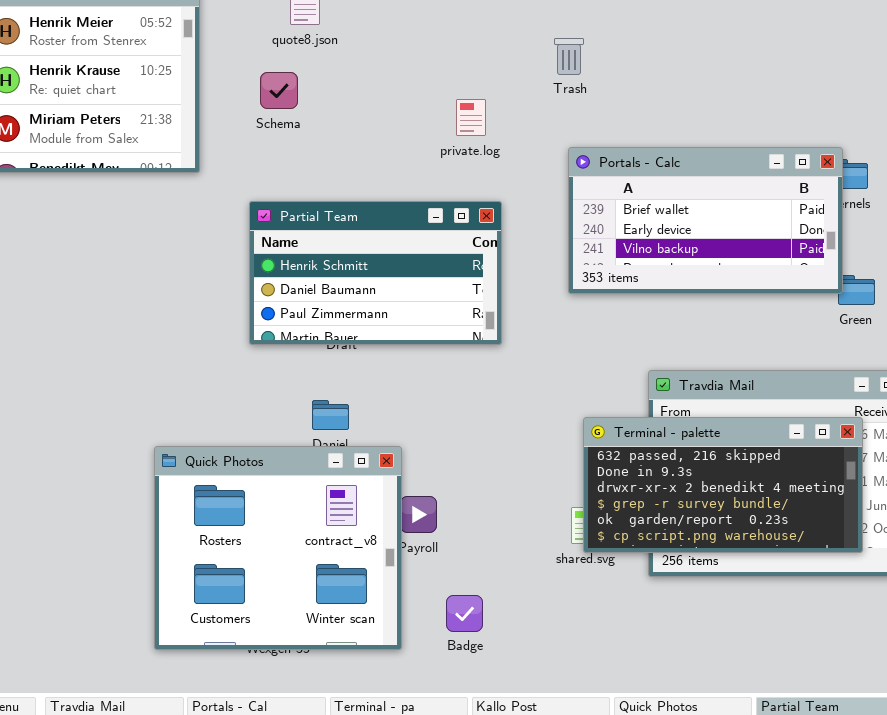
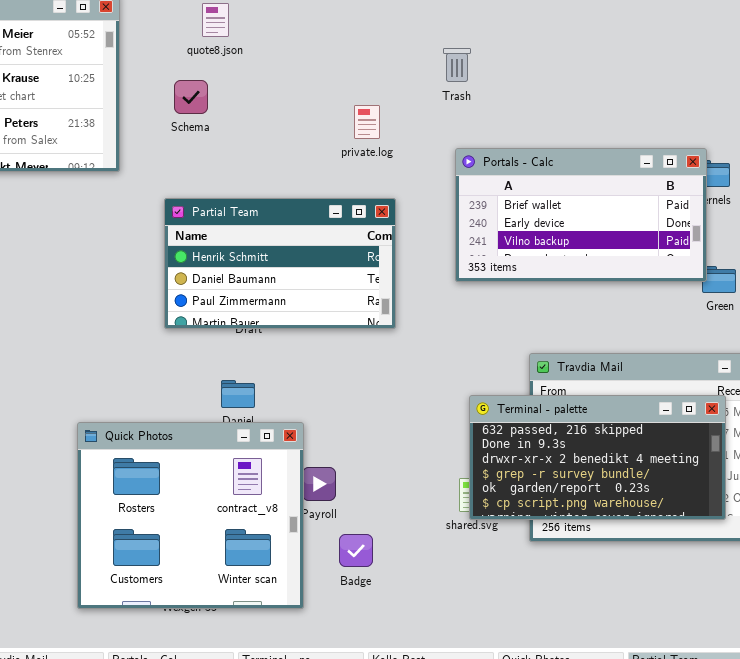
Badge: [446,595,483,632] -> [339,534,373,567], moved

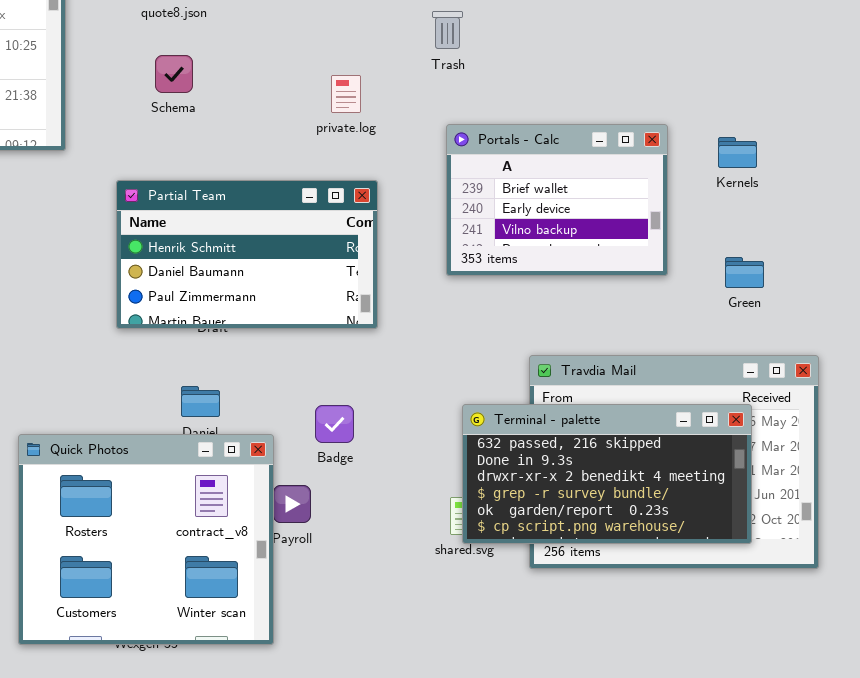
Schema: [174,80,208,114] -> [155,55,193,93], moved
Portals - Calc: [455,148,707,282] -> [446,124,668,276], resized
Badge: [339,534,373,567] -> [315,405,354,443], moved

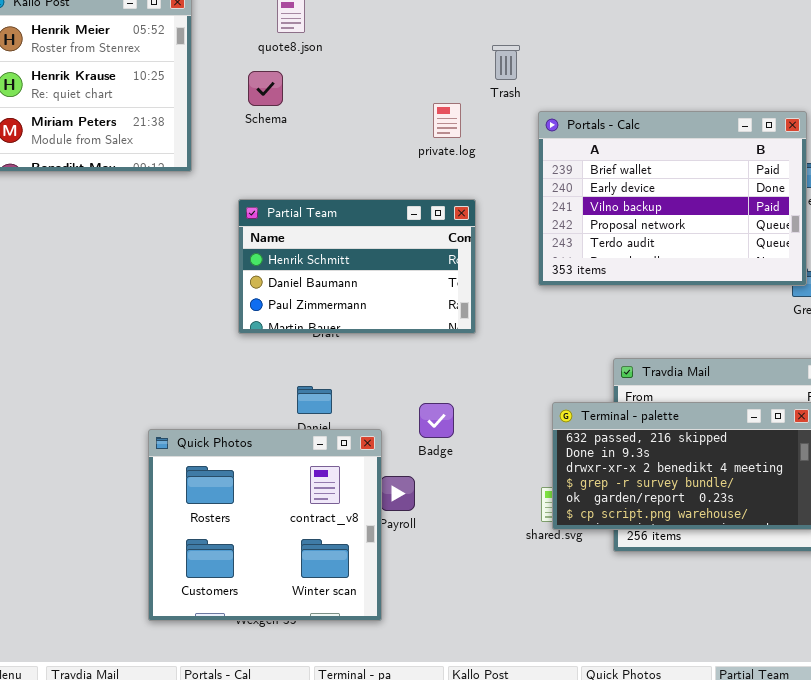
Trash: [432,11,463,49] -> [492,45,520,80], moved
Schema: [155,55,193,93] -> [248,71,283,106], moved
Portals - Calc: [446,124,668,276] -> [538,111,807,286], resized

